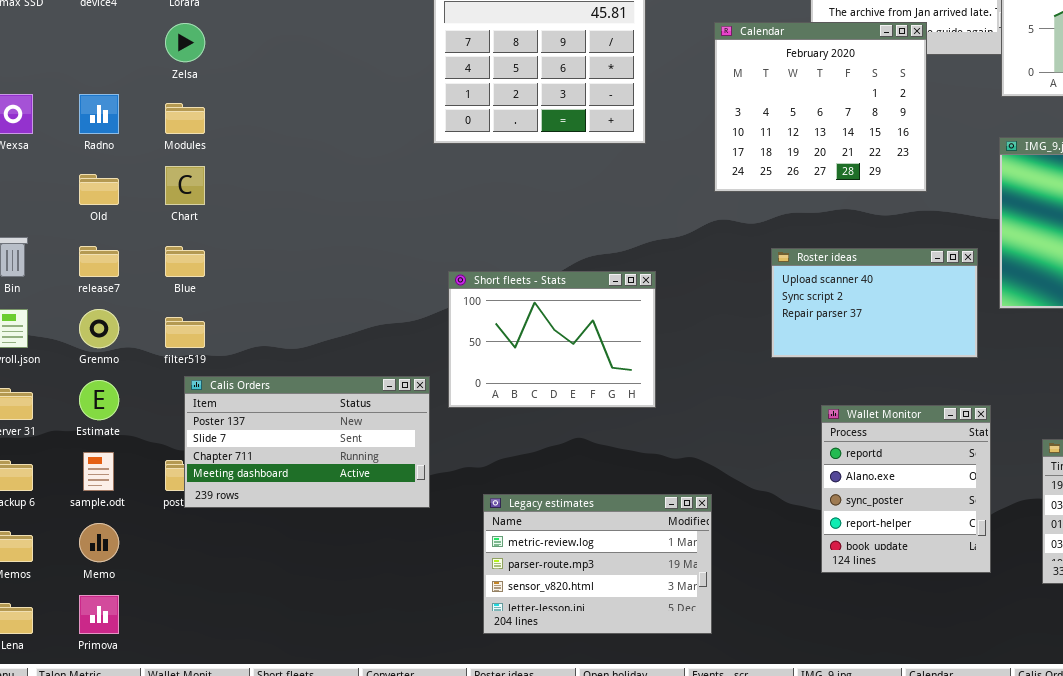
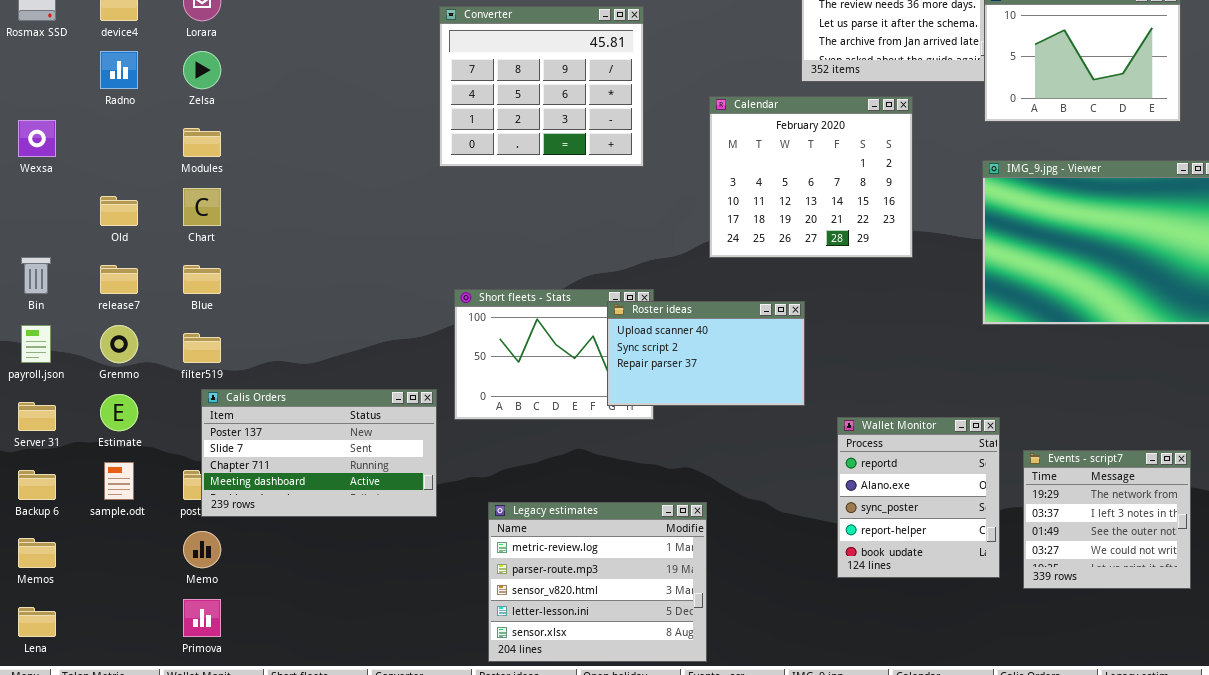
Calendar: [714,22,927,192] -> [709,96,913,258], moved
Radno: [79,94,119,134] -> [100,51,138,89], moved
Roster ideas: [771,248,978,358] -> [607,301,805,406], moved
Wallet Monitor: [821,405,991,573] -> [837,417,1000,578], moved
Legacy estimates: [483,494,712,634] -> [488,502,707,662], resized
Memo: [79,523,119,562] -> [183,531,221,568], moved
Primova: [79,595,119,634] -> [183,599,221,637], moved

